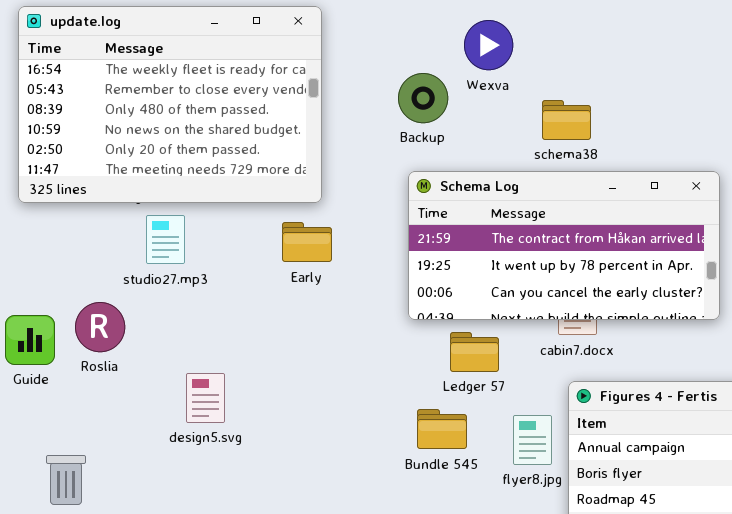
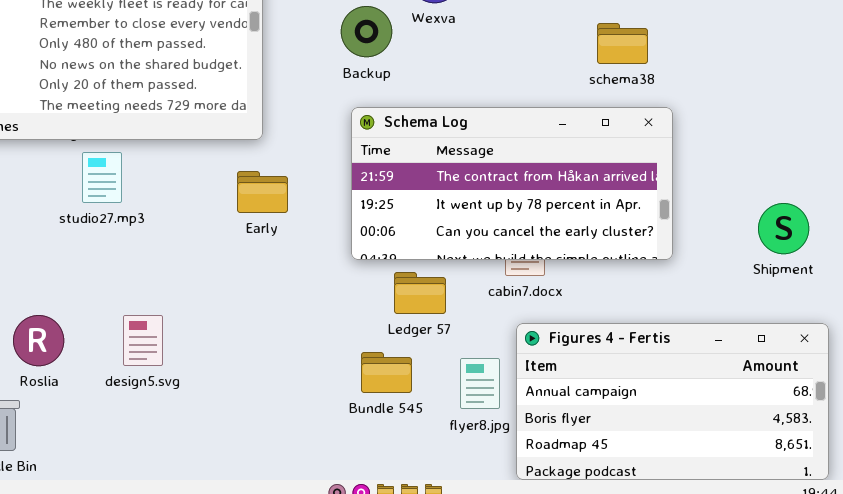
schema38: [542,100,591,140] -> [597,23,648,64], moved
Early: [282,222,332,262] -> [237,171,288,213], moved
Roslia: [75,302,125,352] -> [13,315,64,366], moved

